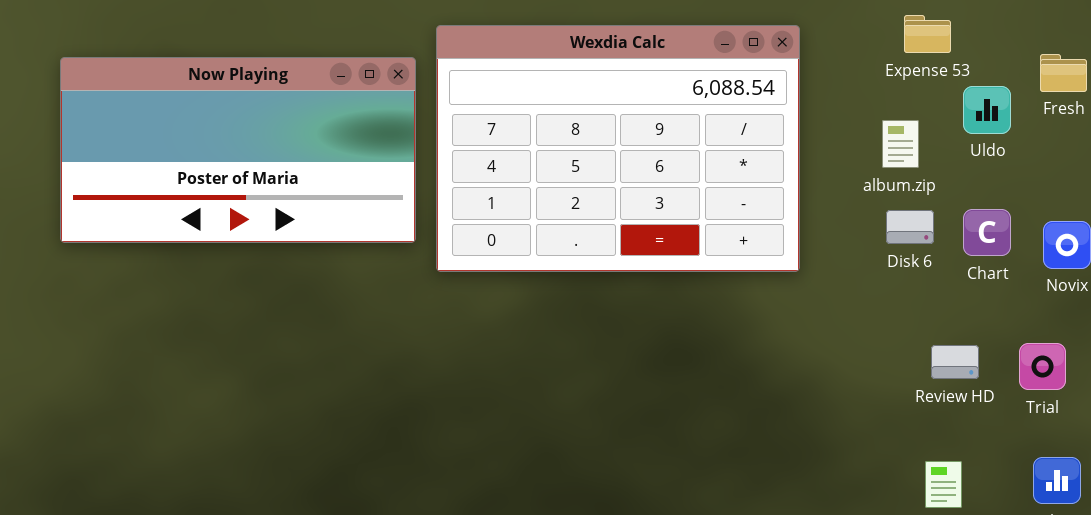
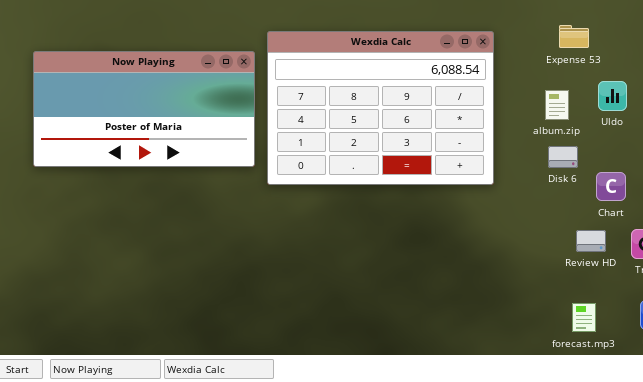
Uldo: [963,86,1011,134] -> [598,81,627,111], moved
Chart: [963,209,1011,256] -> [596,172,626,201], moved

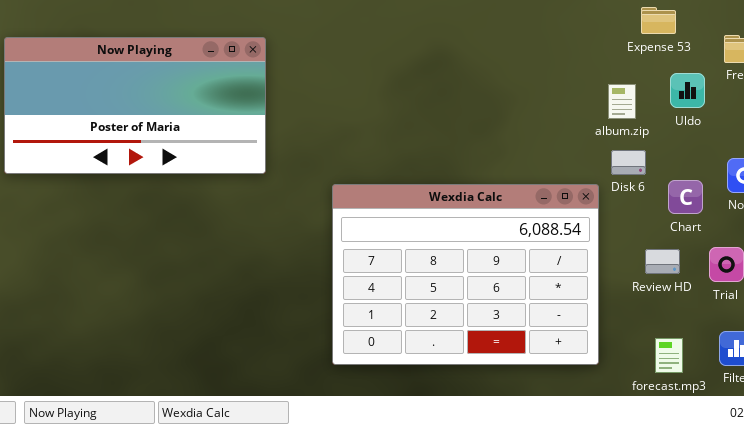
Expense 53: [559,25,589,48] -> [641,7,676,34], moved
Wexdia Calc: [267,31,494,185] -> [332,184,599,365], moved
forecast.mp3: [572,303,596,332] -> [655,338,683,373], moved

